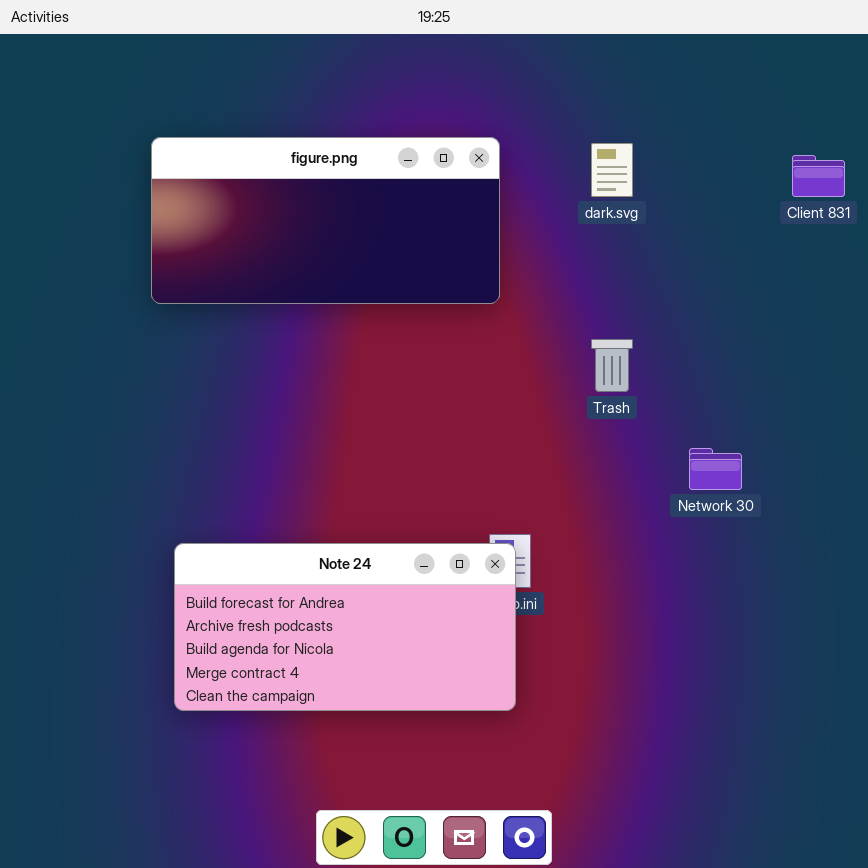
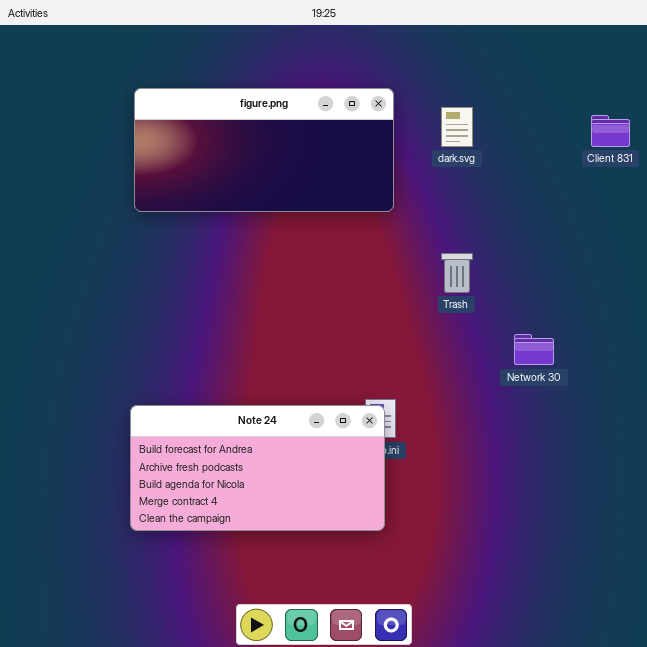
figure.png: [151,137,500,304] -> [134,88,394,212], moved

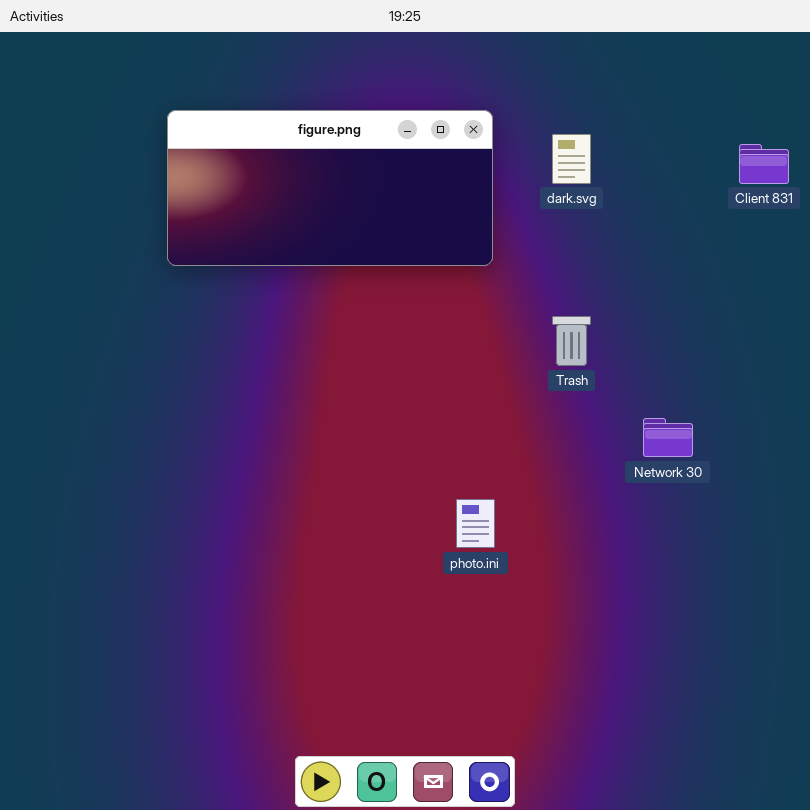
Note 24: [130,405,385,531] -> none, closed

